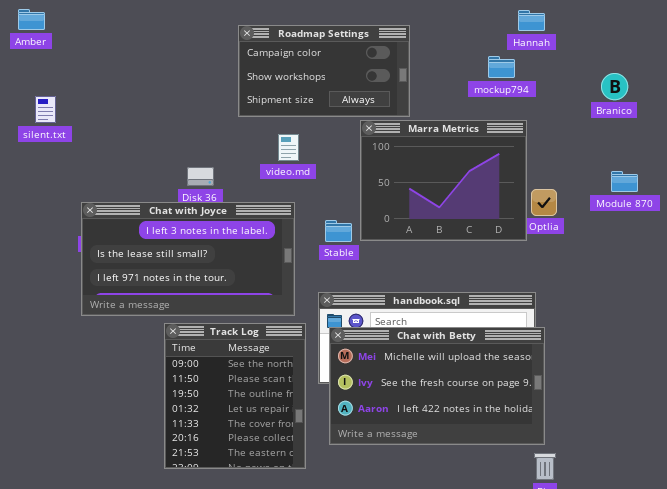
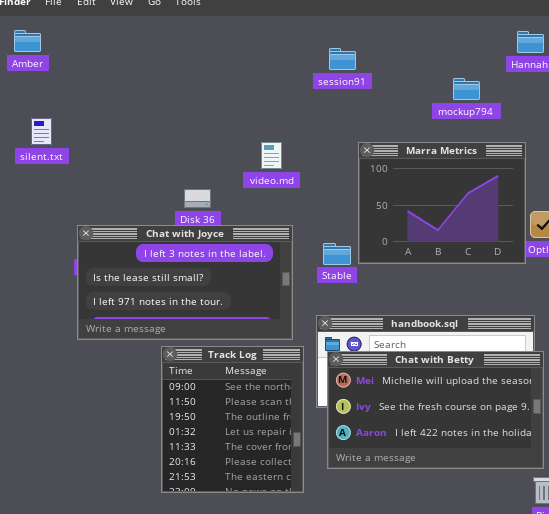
Roadmap Settings: [238,25,410,117] -> none, closed
mockup794: [488,56,515,78] -> [453,78,480,100], moved
video.md: [278,134,299,161] -> [261,142,282,169], moved

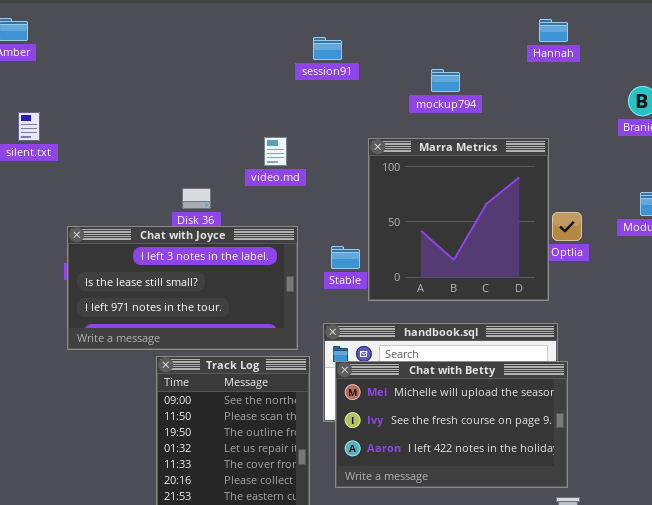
session91: [329,48,356,70] -> [313,37,342,60], moved
mockup794: [453,78,480,100] -> [431,69,460,92], moved
Marra Metrics: [358,142,526,264] -> [368,138,549,301], resized

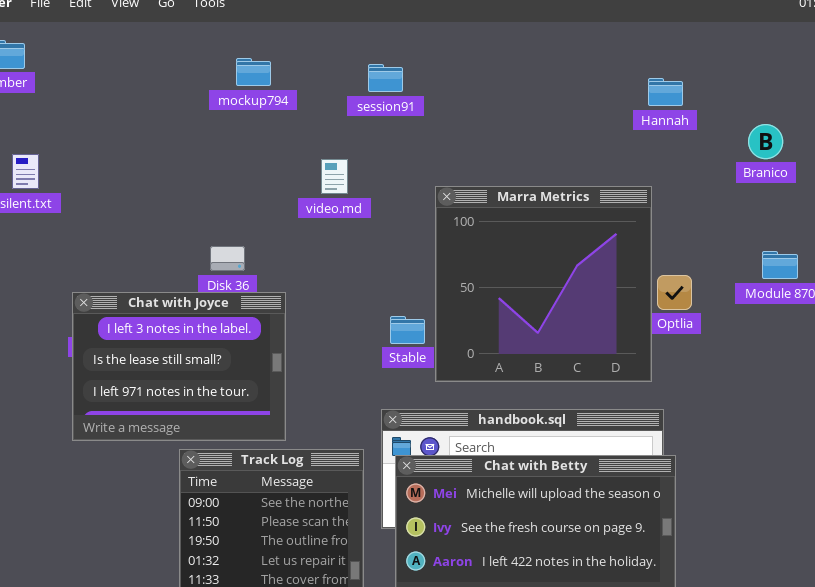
Hannah: [539,19,568,42] -> [648,78,683,106], moved
mockup794: [431,69,460,92] -> [236,58,271,86], moved
video.md: [264,137,287,166] -> [321,159,348,194], moved
Chat with Joyce: [67,226,298,350] -> [72,292,286,441], resized

